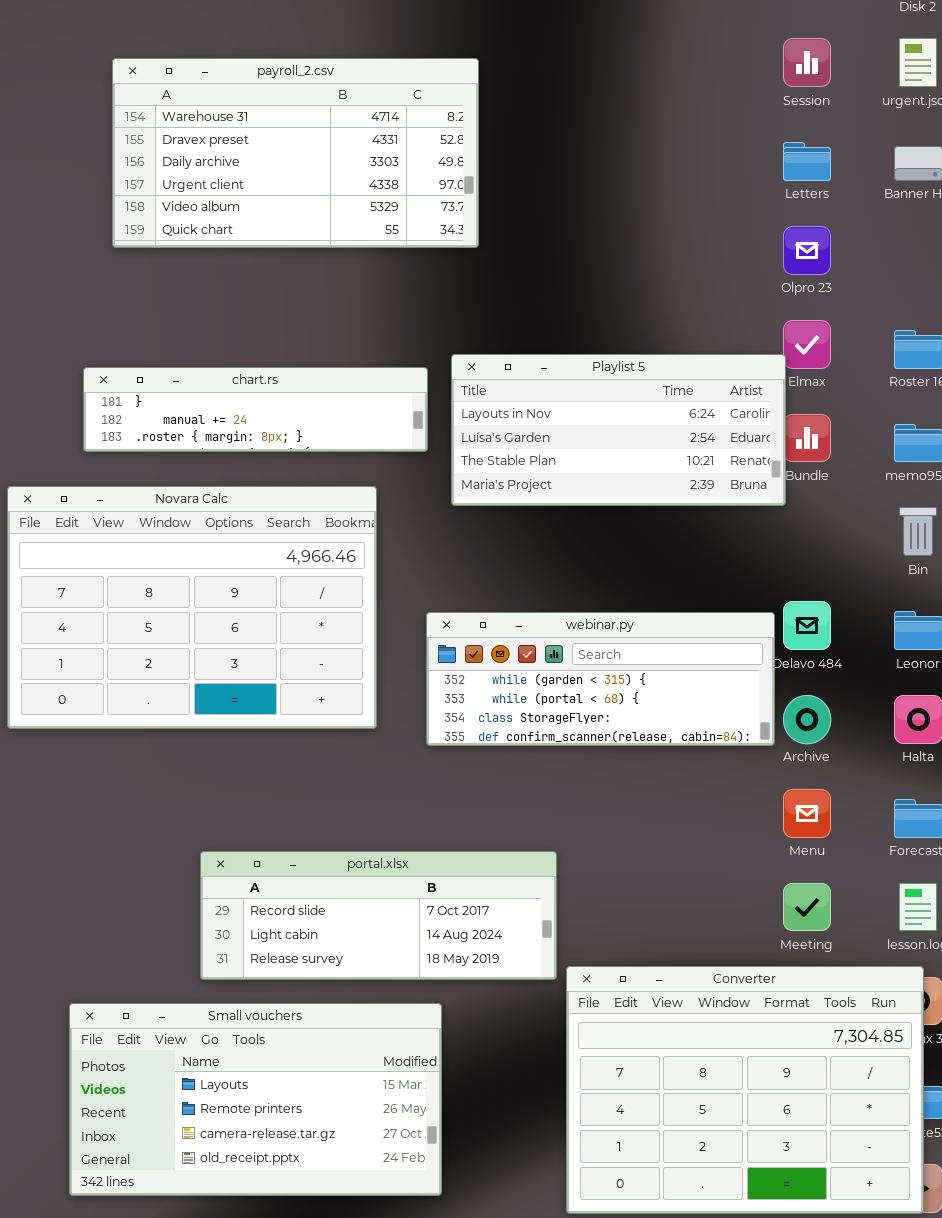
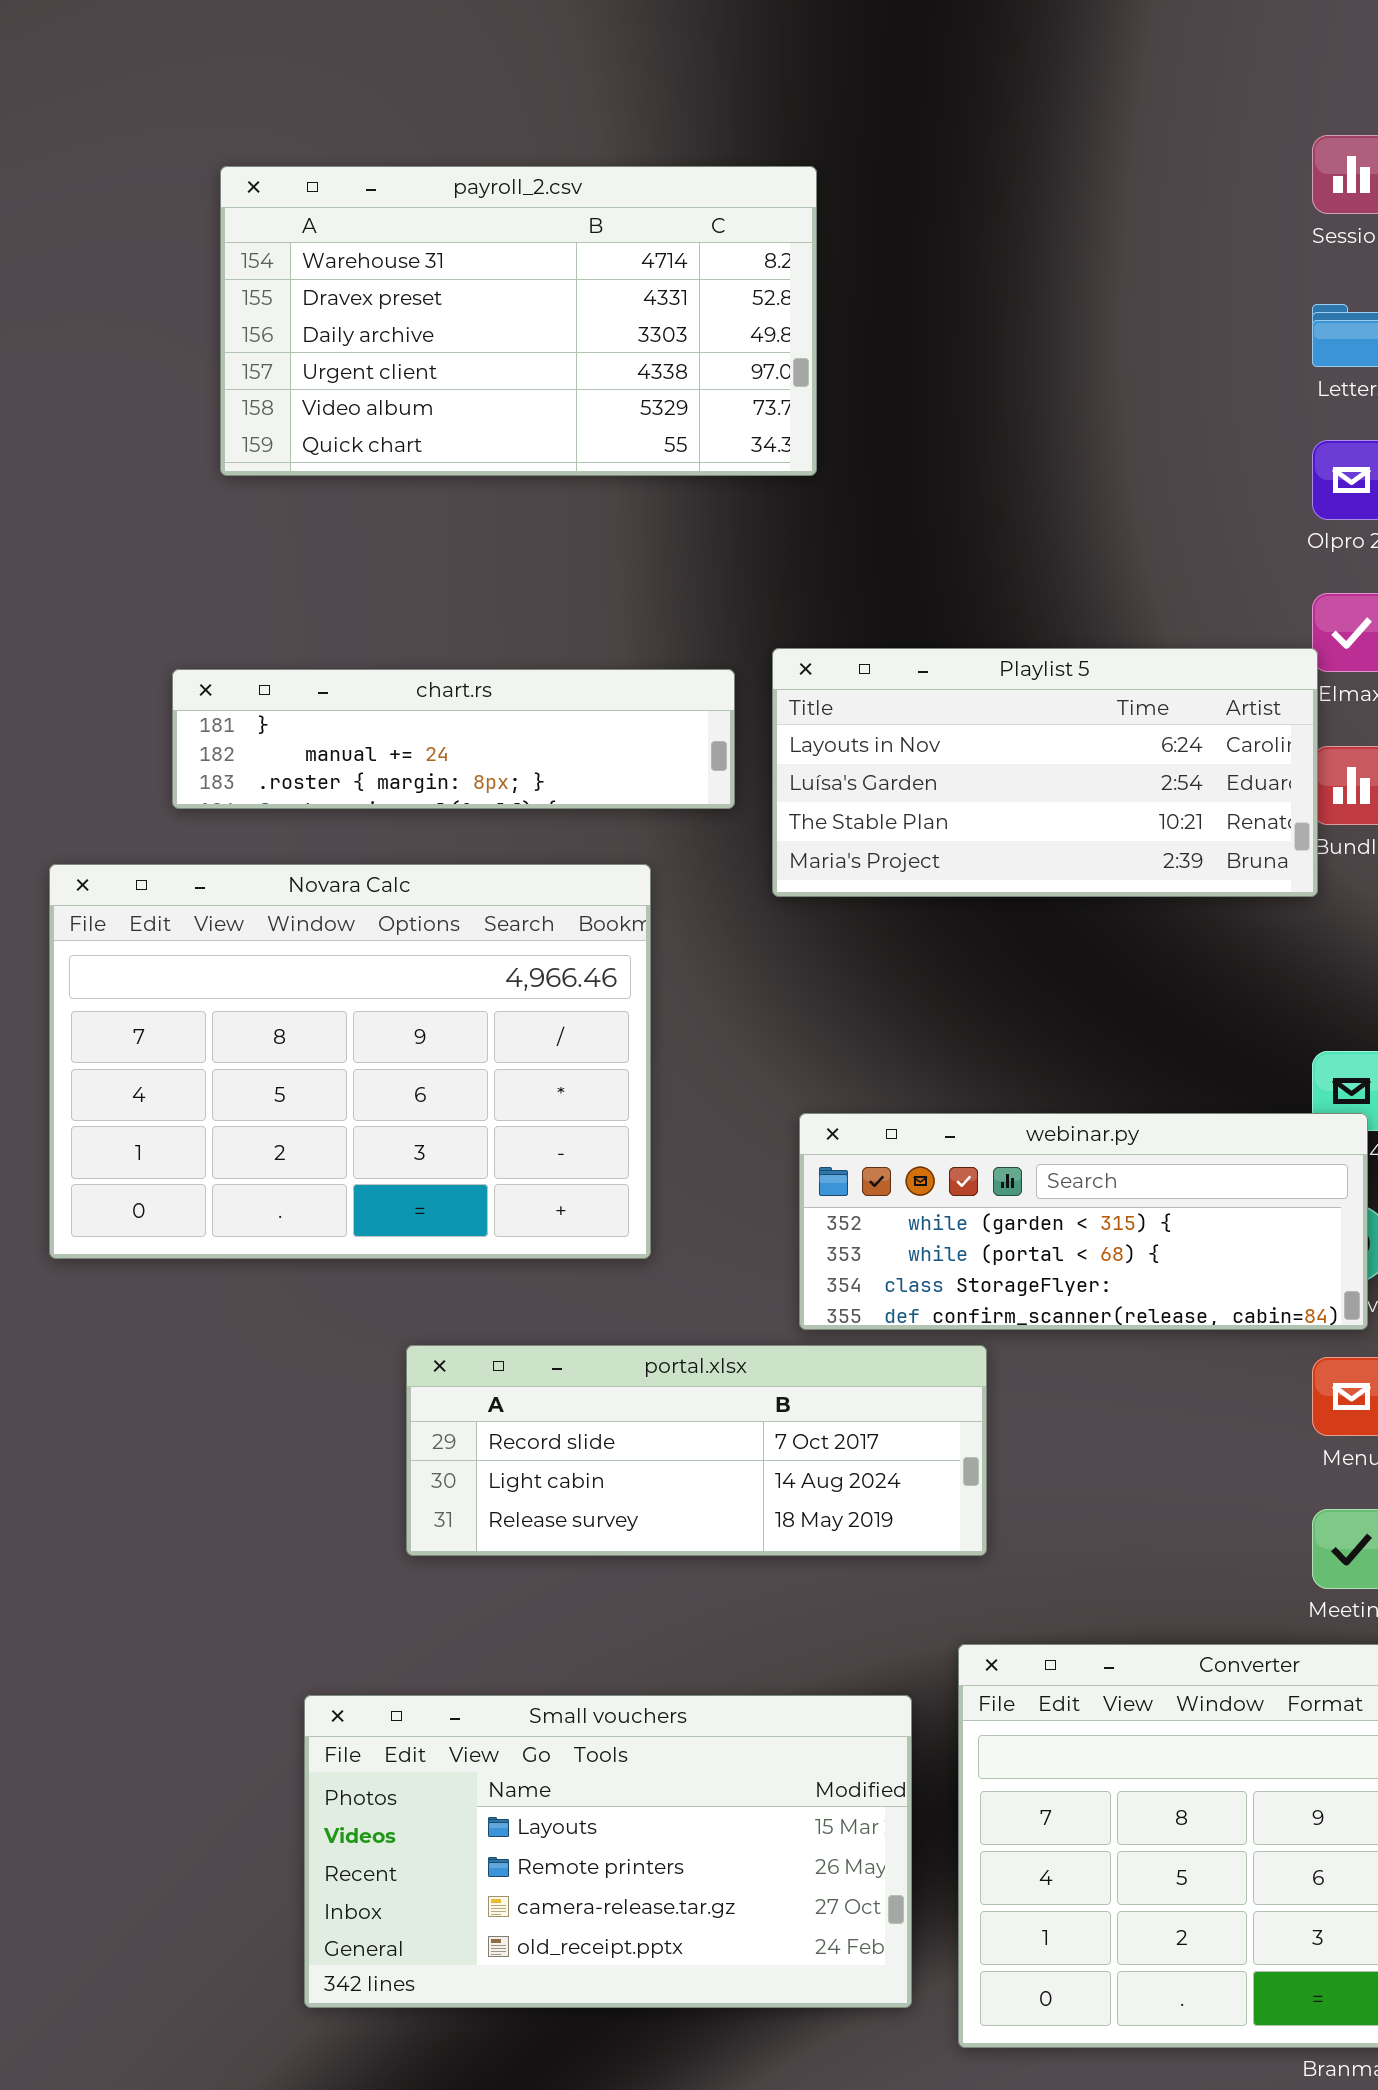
webinar.py: [426,612,775,746] -> [799,1113,1368,1330], moved
portal.xlsx: [200,851,557,980] -> [406,1345,987,1556], moved
Small vouchers: [69,1003,442,1196] -> [304,1695,912,2008], moved

